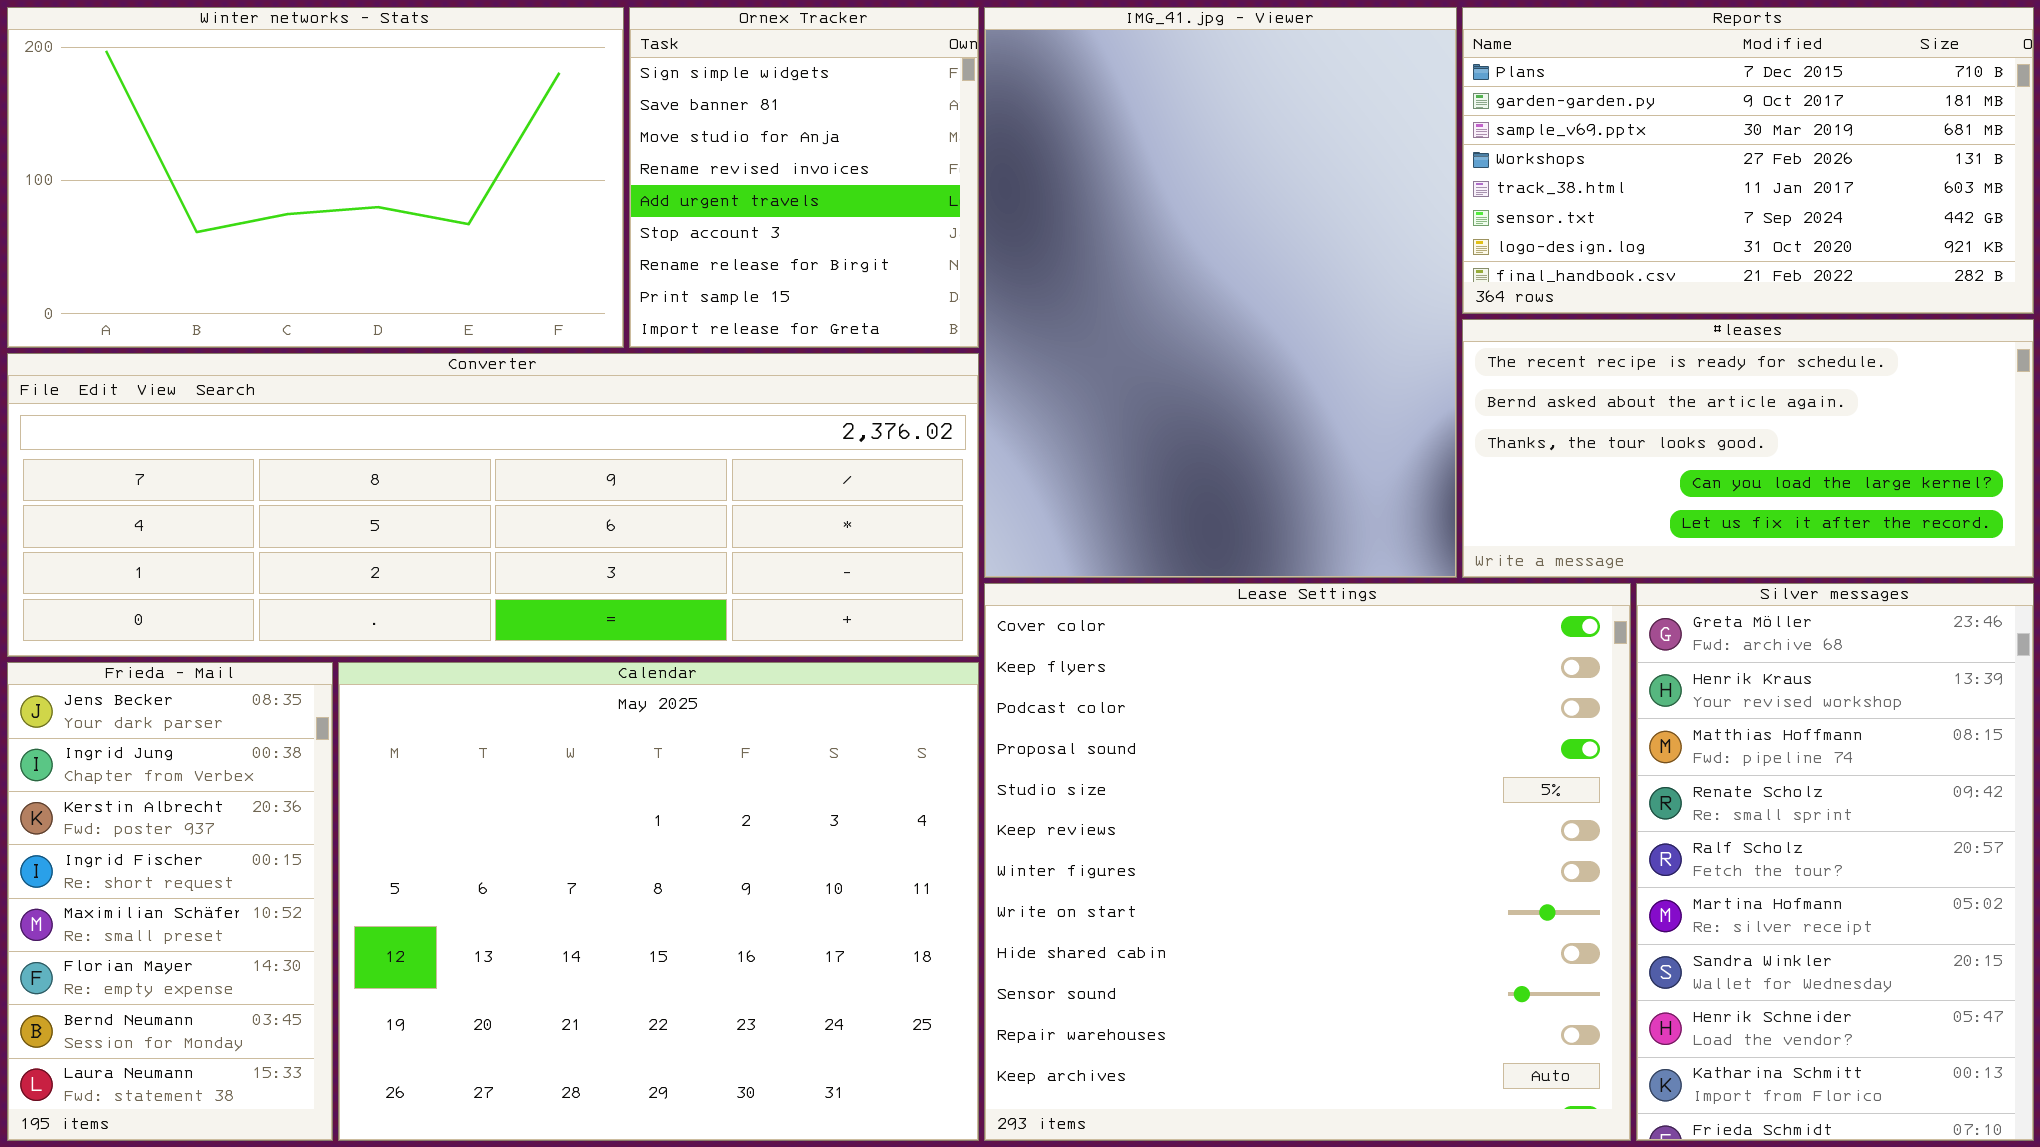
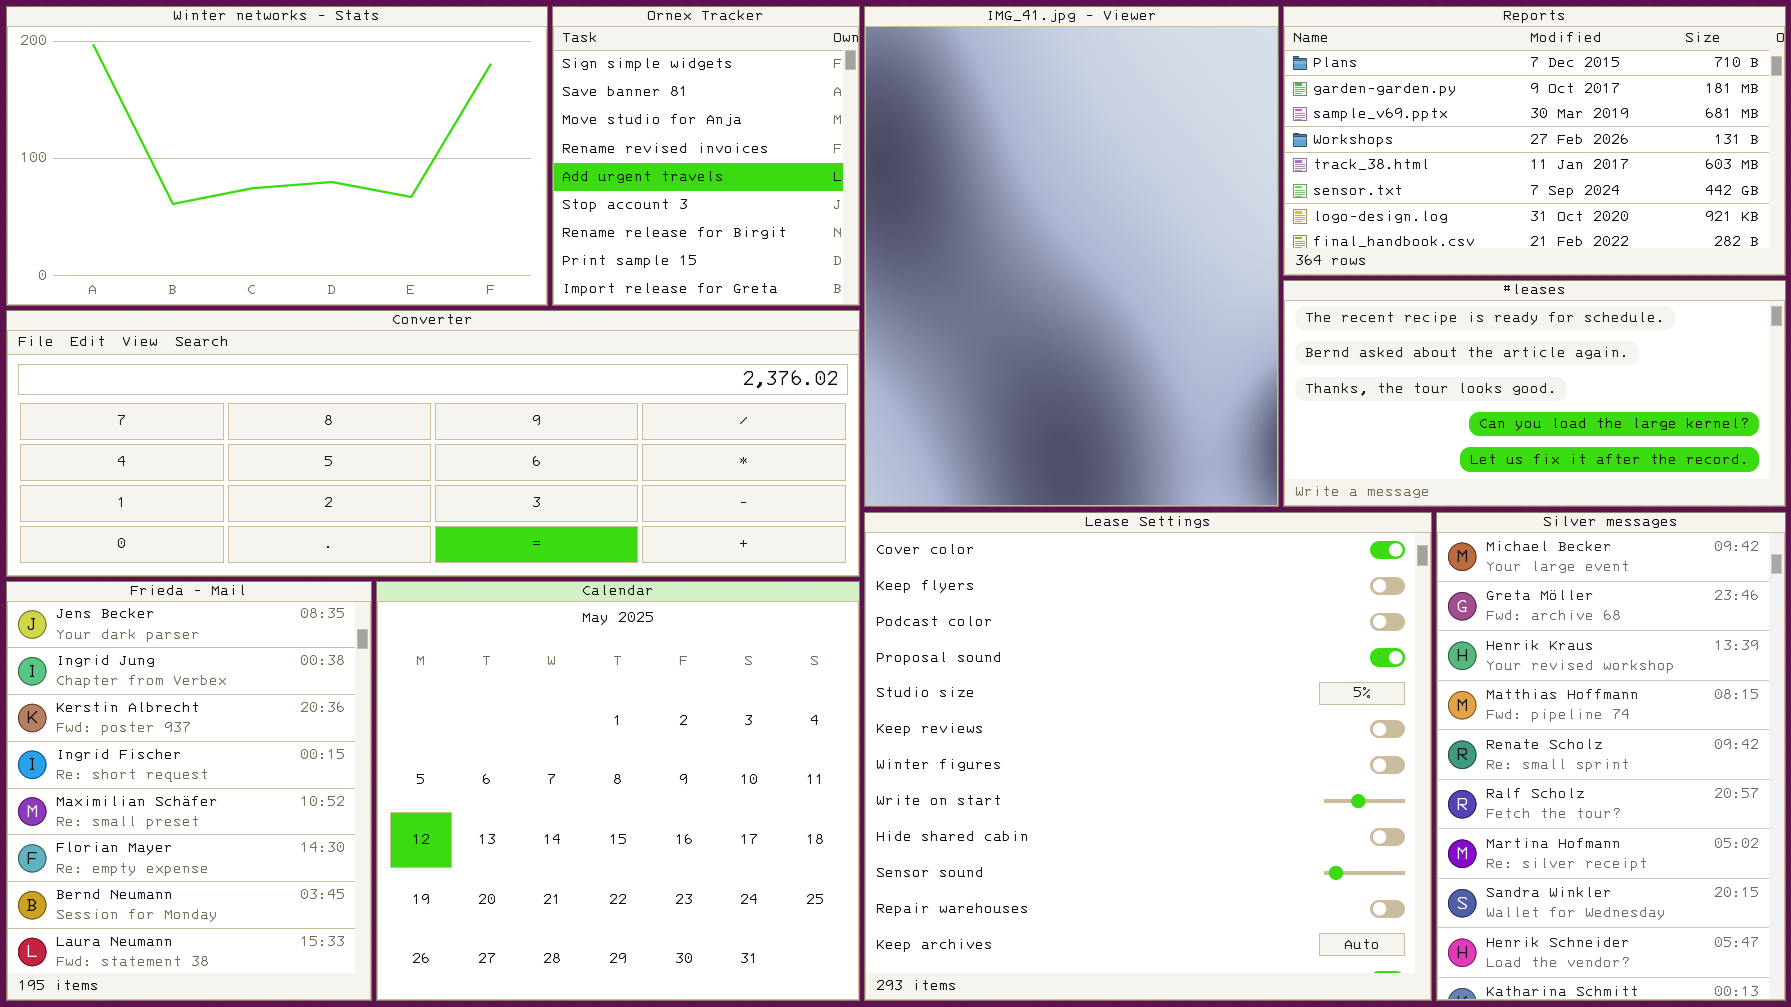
Silver messages: [1636,583,2034,1141] -> [1436,512,1786,1001], scrolled up 1 row
Frieda - Mail: [7,662,333,1141] -> [6,581,372,1001], resized
Calendar: [338,662,979,1141] -> [376,581,860,1001], resized

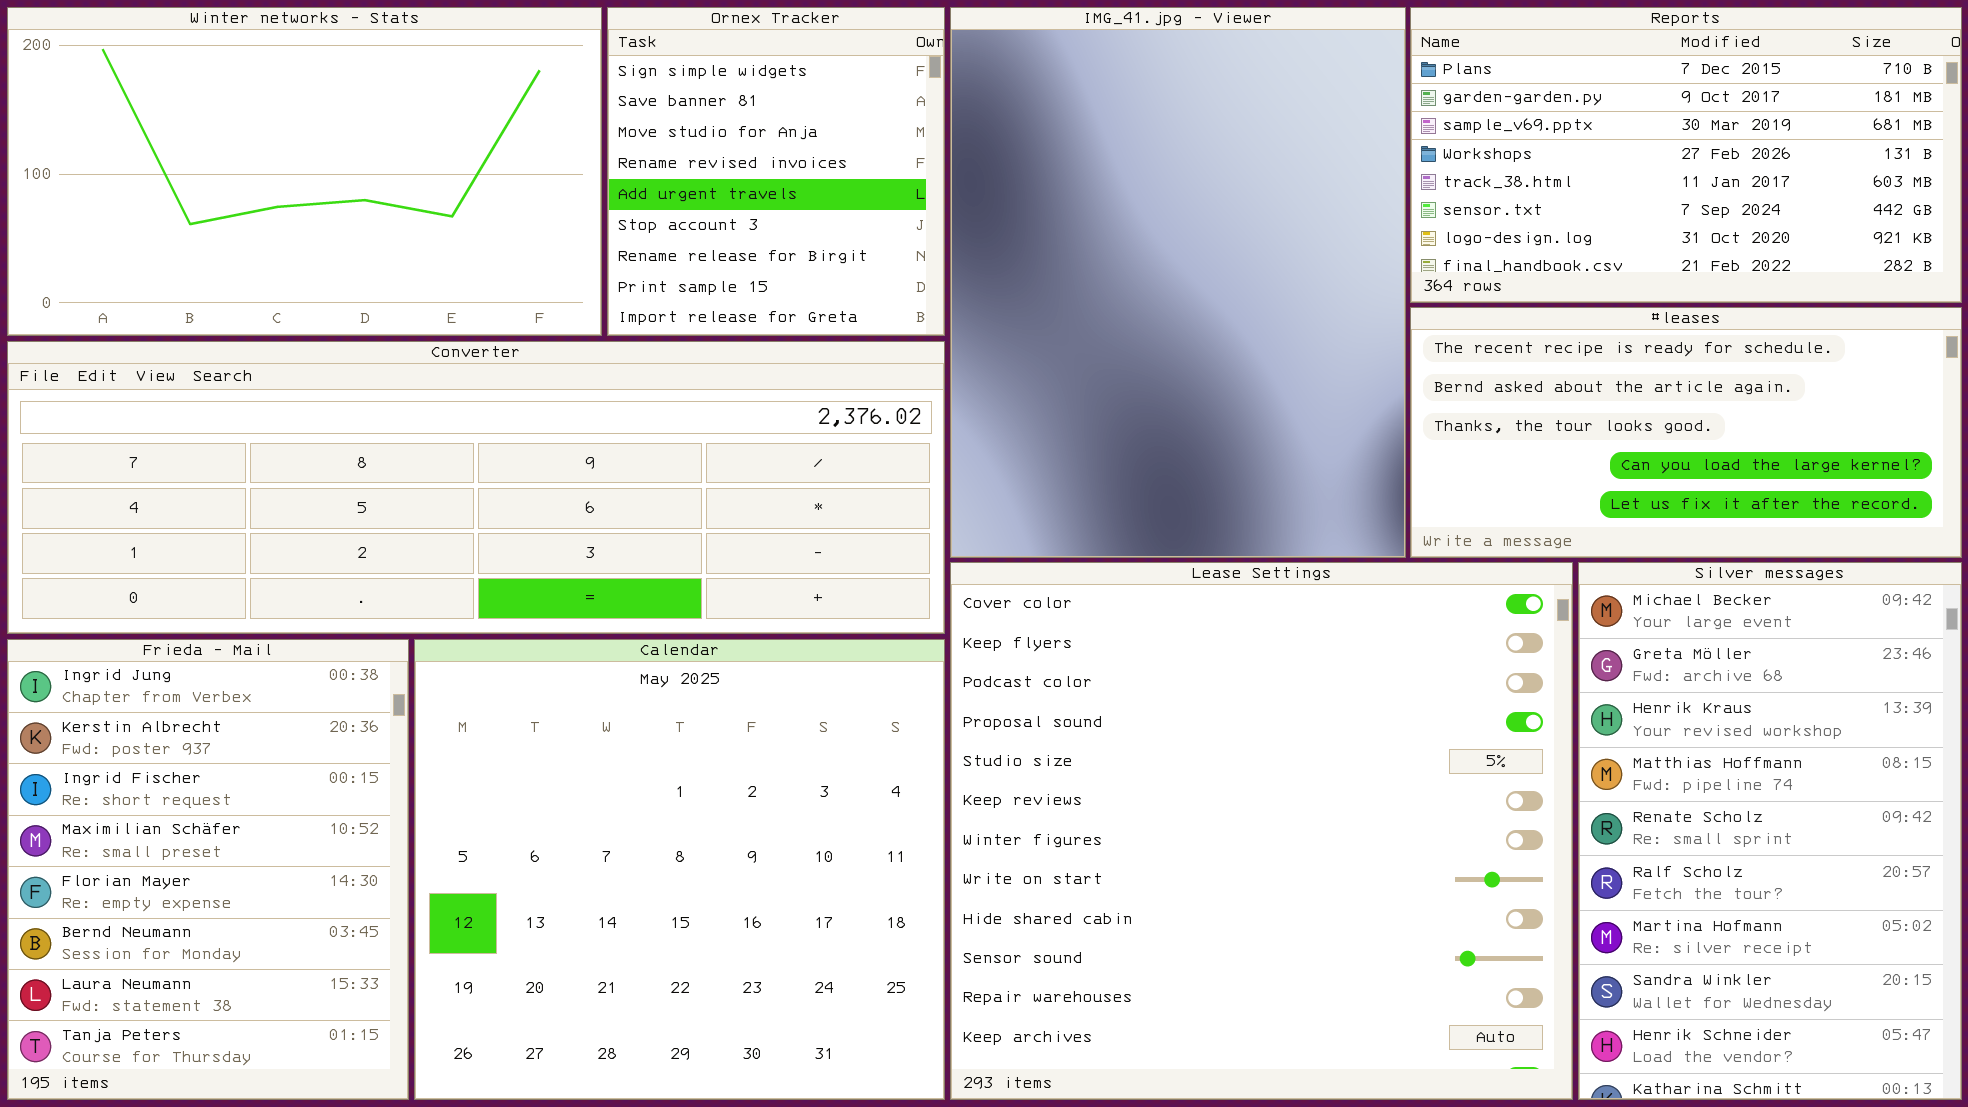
Frieda - Mail: [6,581,372,1001] -> [7,639,409,1100], scrolled down 1 row

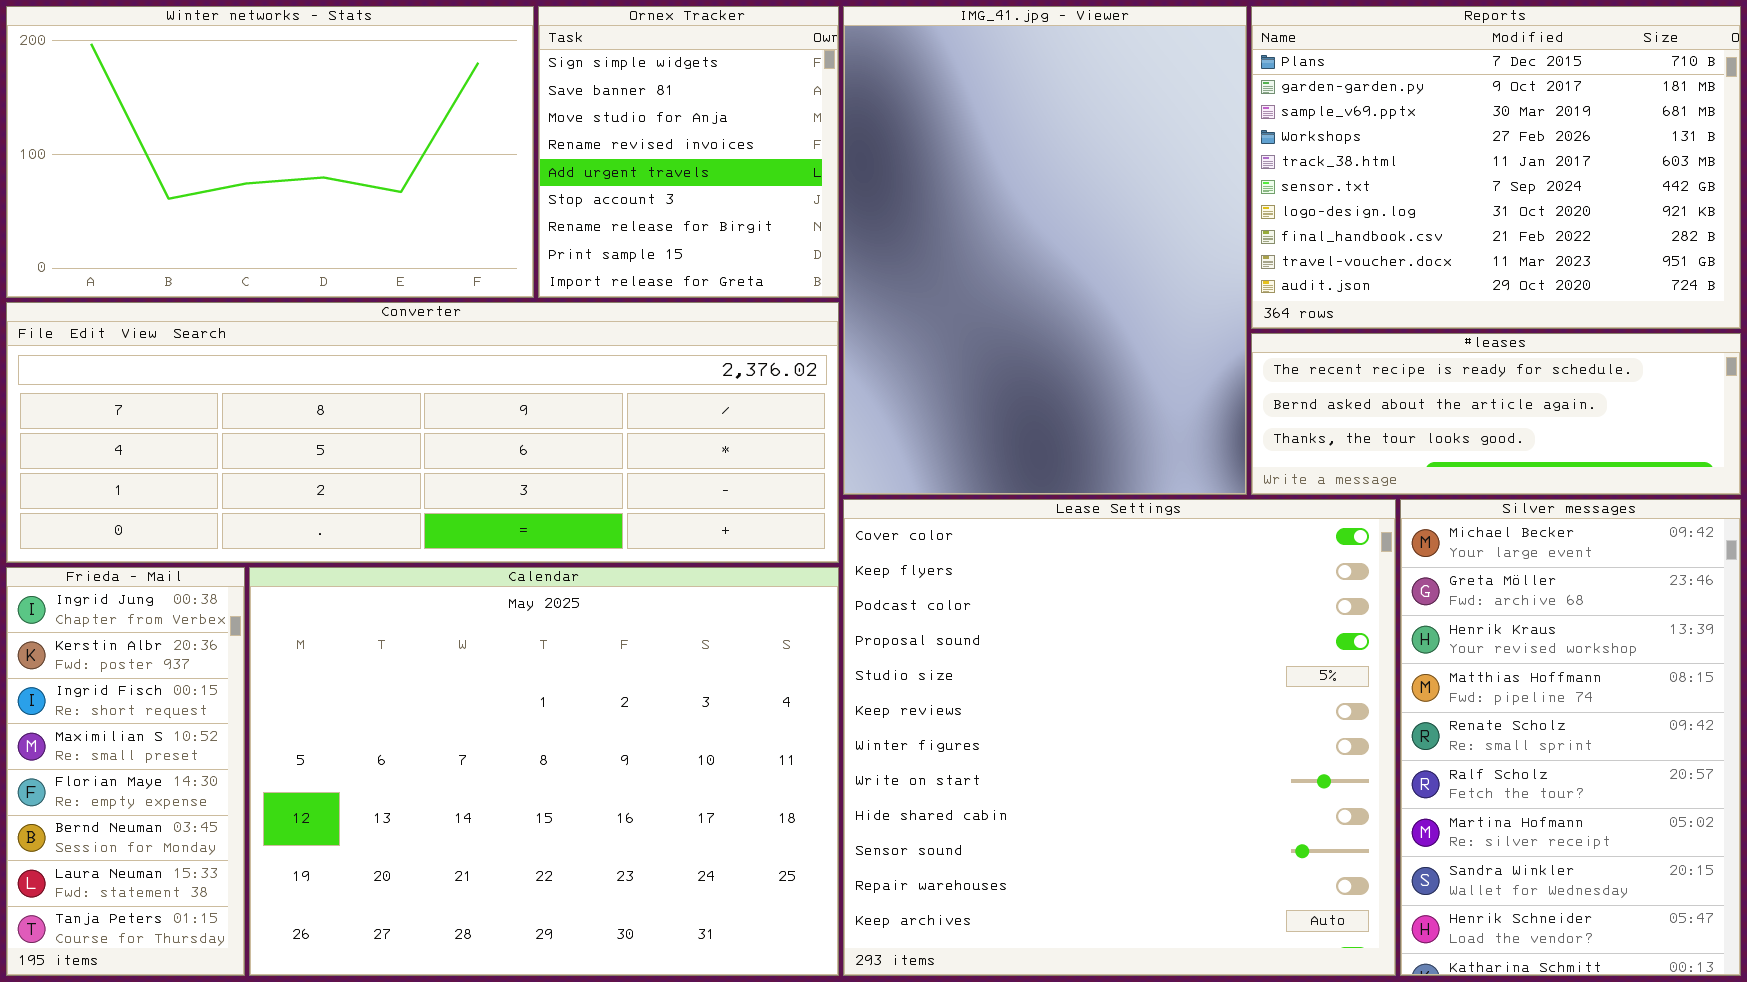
Reports: [1410,7,1962,303] -> [1251,6,1741,329], resized
#leases: [1410,307,1962,558] -> [1251,333,1741,495], resized
Frieda - Mail: [7,639,409,1100] -> [6,567,245,976], resized
Calendar: [414,639,945,1100] -> [249,567,839,976], resized

